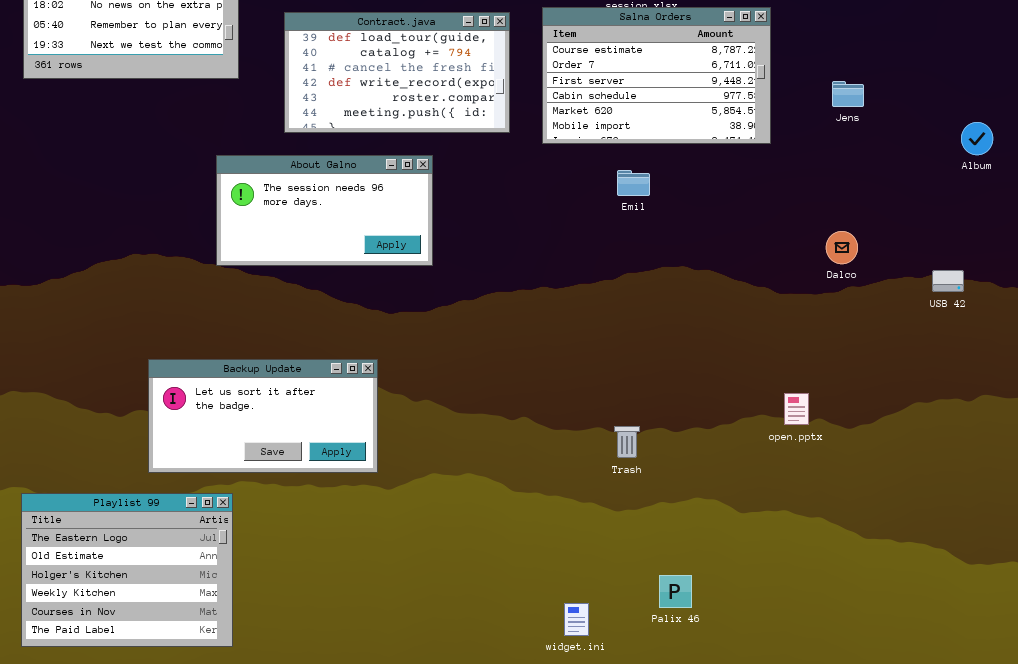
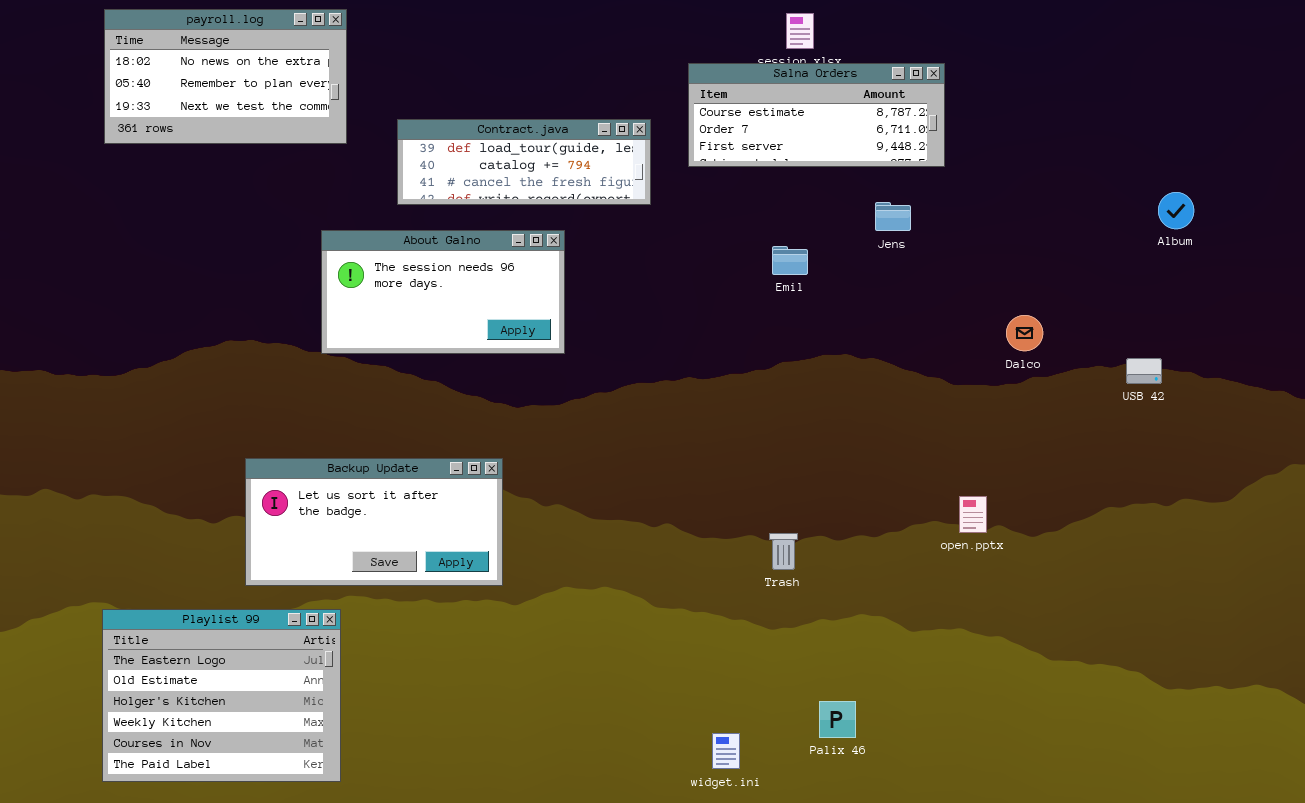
Salna Orders: [542,7,771,144] -> [688,63,945,167], resized
Contract.java: [284,12,510,133] -> [397,119,651,205], resized
Jens: [832,81,864,107] -> [875,202,911,231], moved

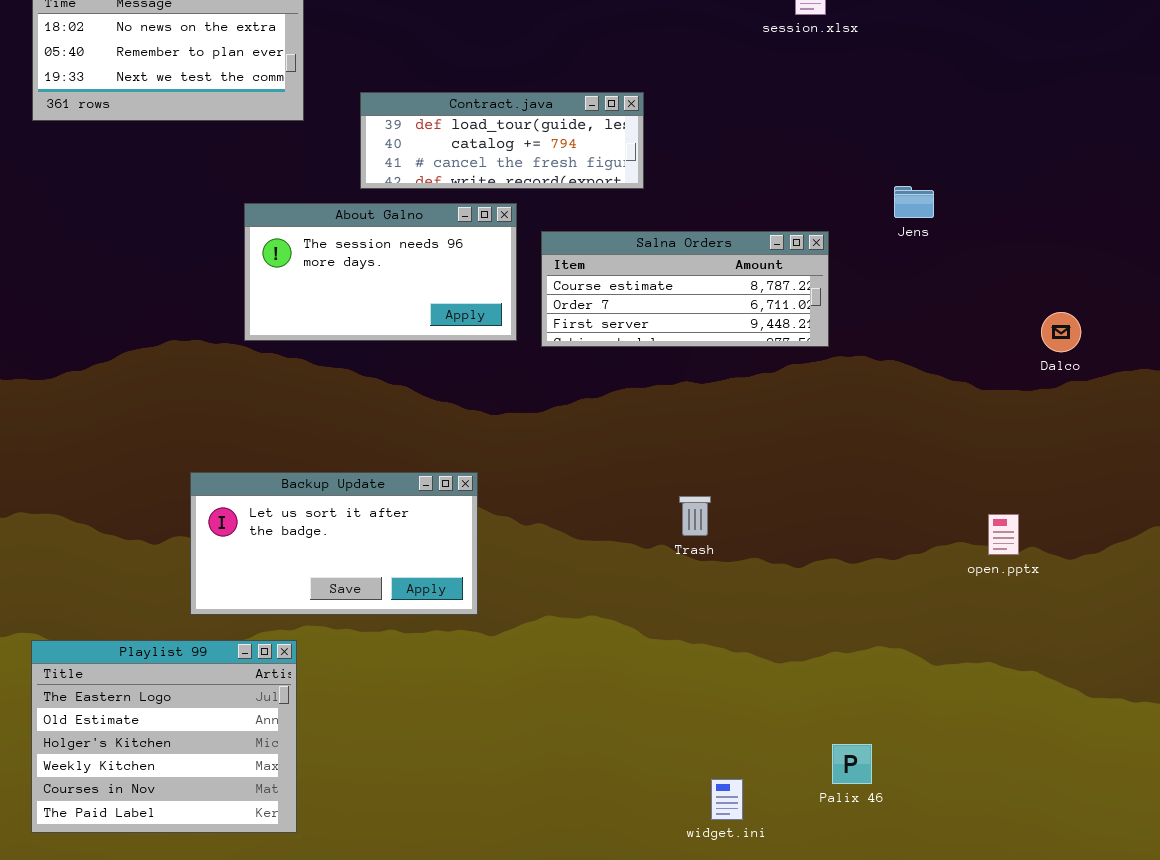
Salna Orders: [688,63,945,167] -> [541,231,829,347], moved
About Galno: [321,230,565,354] -> [244,203,517,341], moved
Trash: [769,533,798,570] -> [679,496,711,536], moved

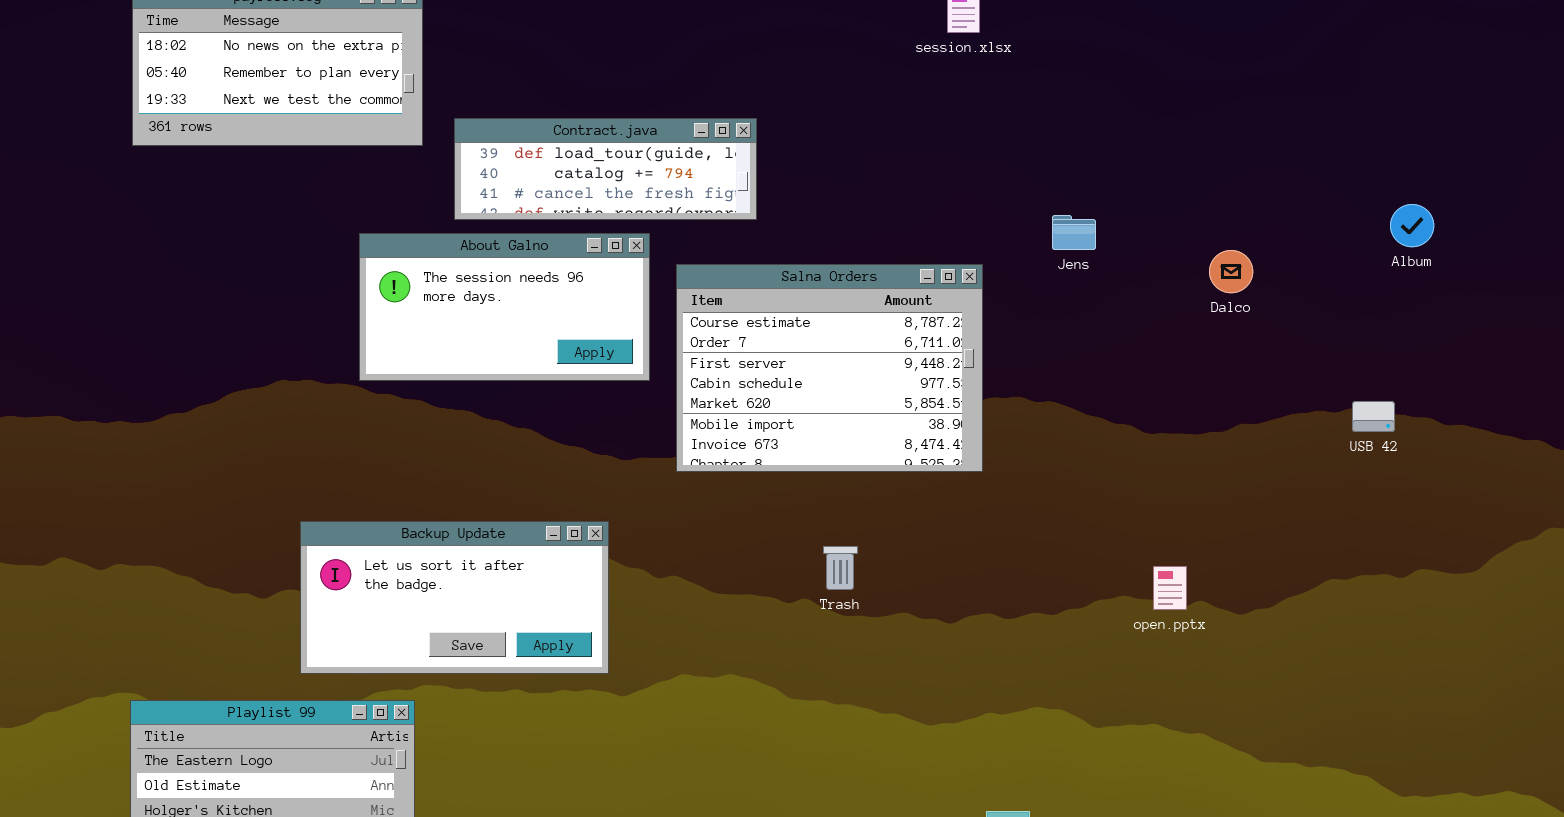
Contract.java: [360,92,644,189] -> [454,118,757,220], moved
Salna Orders: [541,231,829,347] -> [676,264,983,472], resized
Dalco: [1041,312,1081,352] -> [1209,250,1253,293], moved

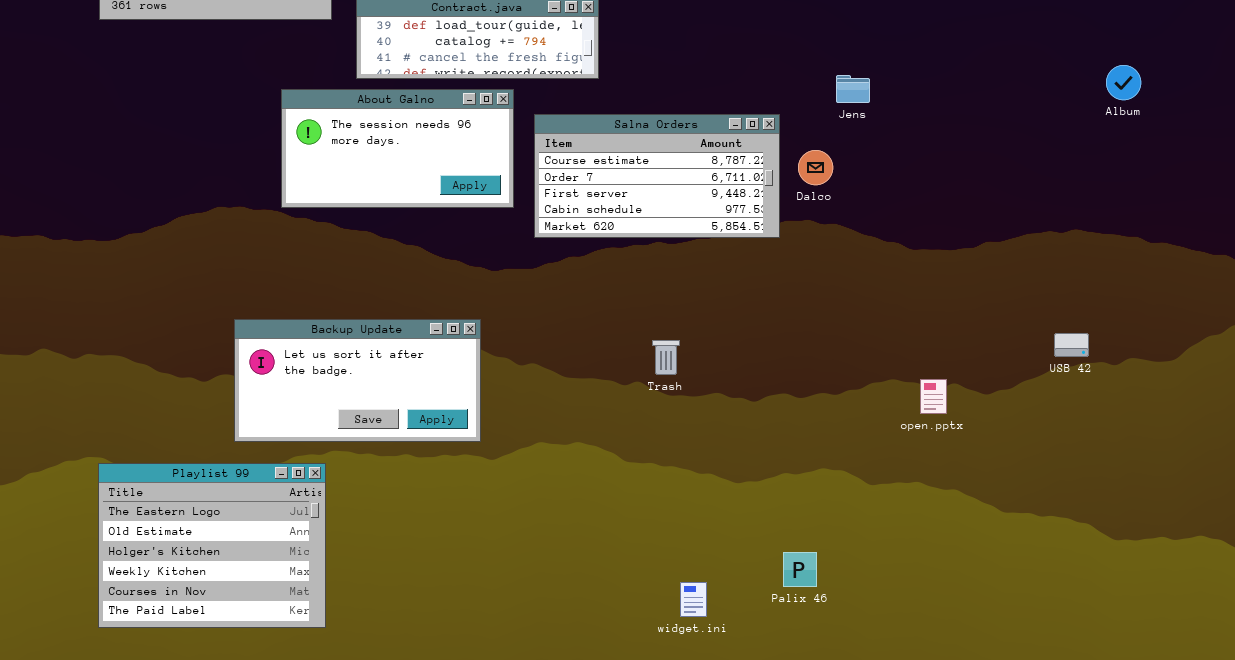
Dalco: [1209,250,1253,293] -> [798,150,833,185], moved
Salna Orders: [676,264,983,472] -> [534,114,780,238], resized
USB 42: [1352,401,1395,432] -> [1054,333,1089,357], moved
open.pptx: [1153,566,1187,610] -> [920,379,947,414], moved

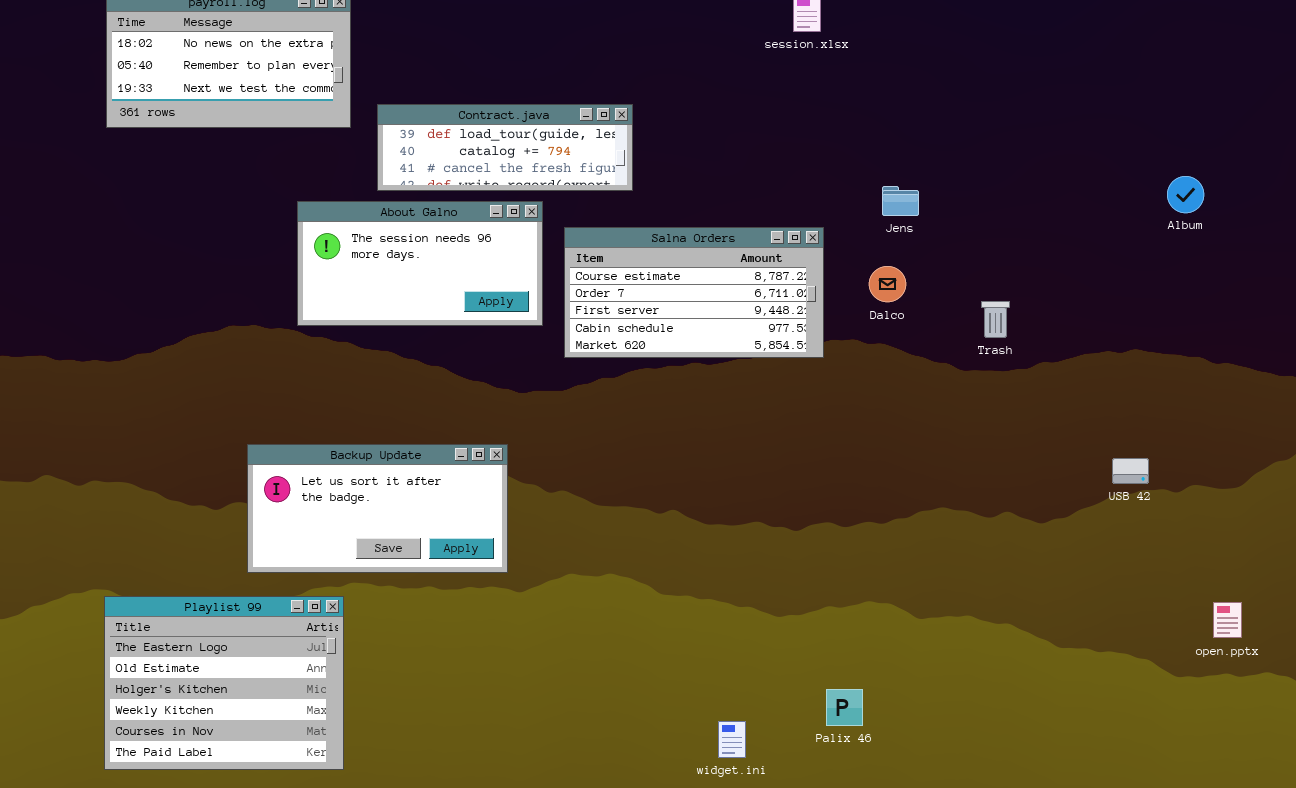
Dalco: [798,150,833,185] -> [869,266,906,302], moved
Trash: [652,340,680,375] -> [981,301,1010,338], moved
open.pptx: [920,379,947,414] -> [1213,602,1242,638], moved

